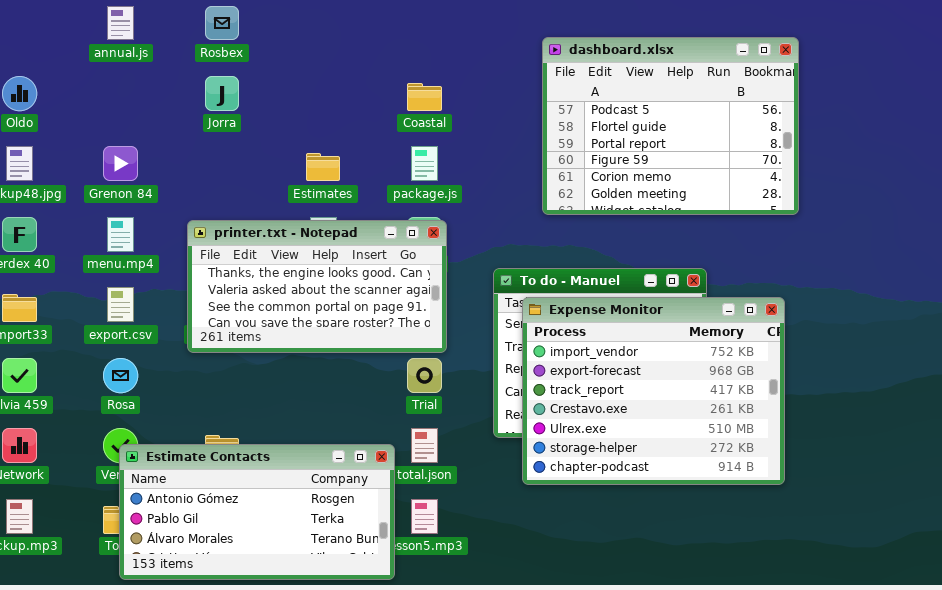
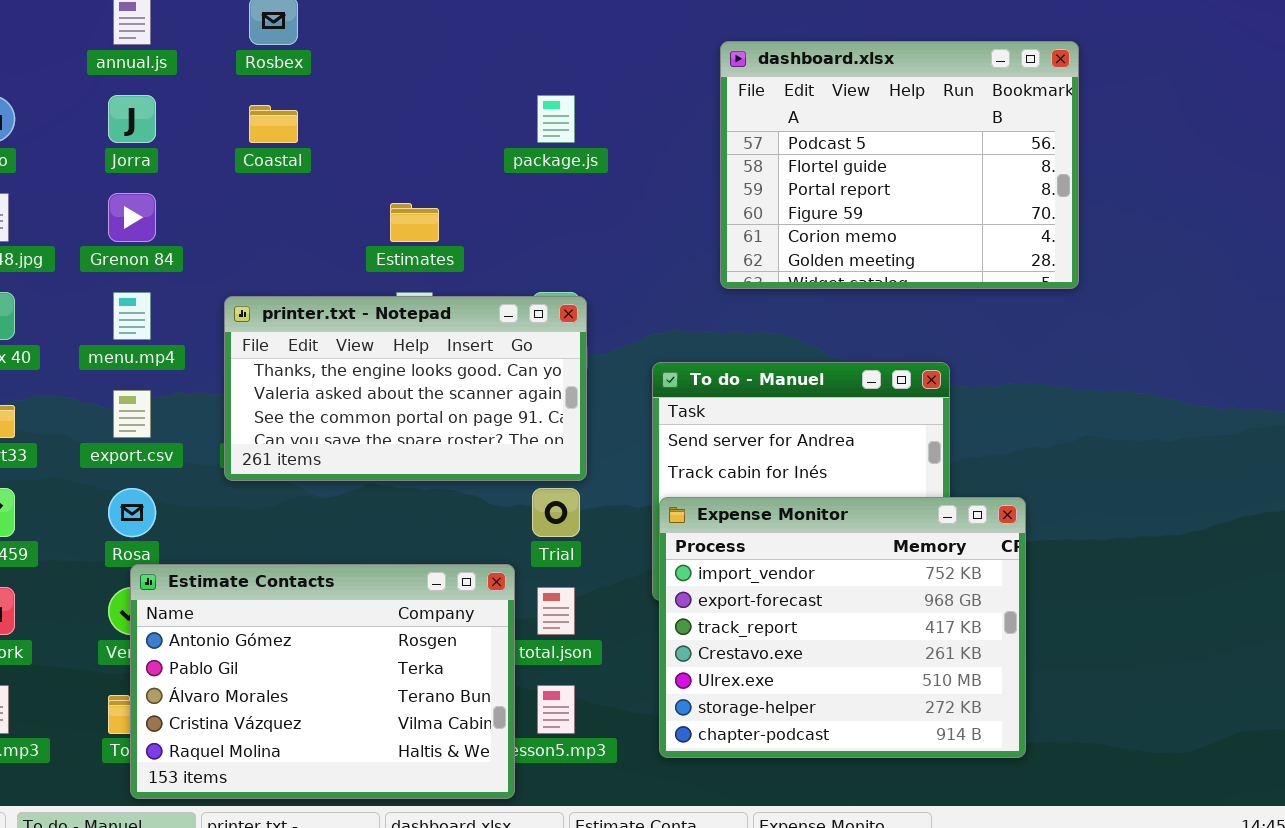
Jorra: [205,76,239,111] -> [108,95,156,143], moved
Coastal: [407,83,442,111] -> [249,105,298,143], moved
package.js: [411,146,438,181] -> [537,95,575,143], moved
Expense Monitor: [522,297,785,485] -> [659,497,1026,758], moved
Estimate Contacts: [119,444,395,580] -> [130,564,515,799], resized

